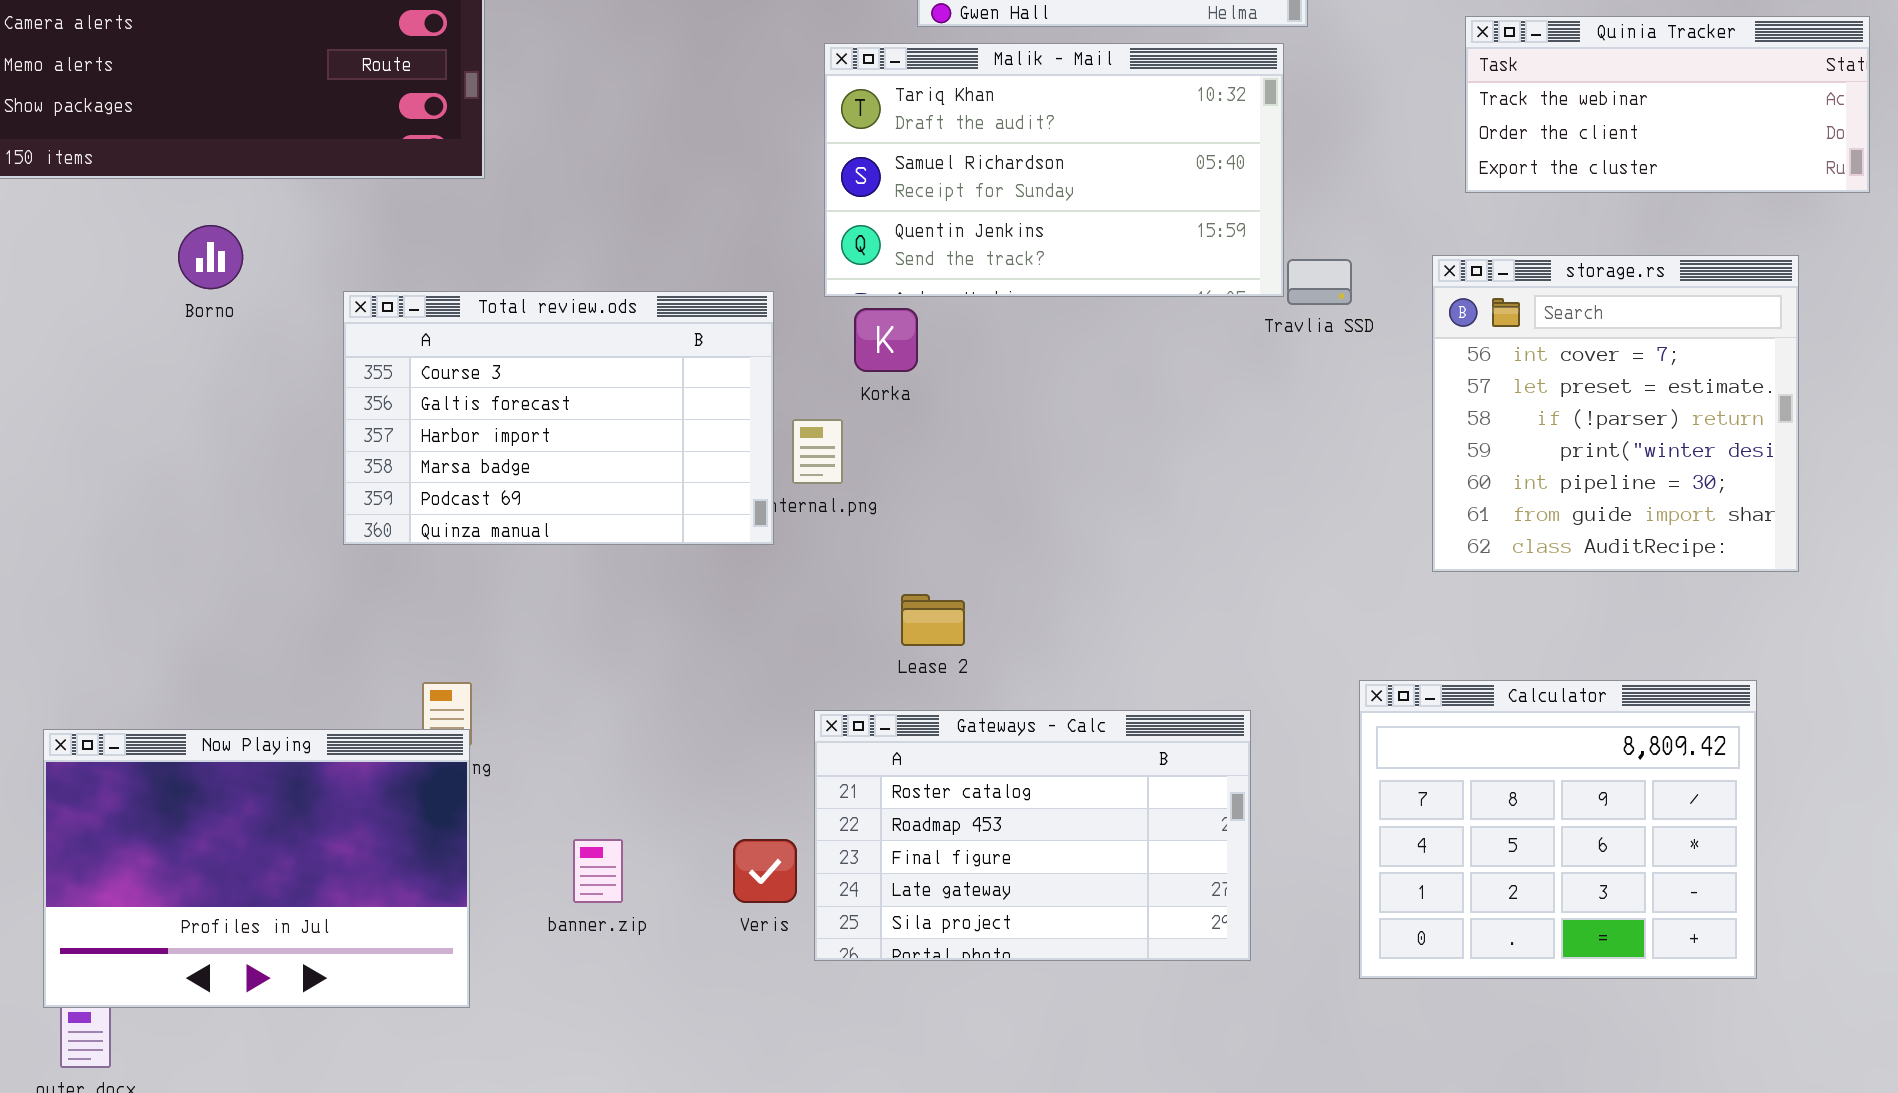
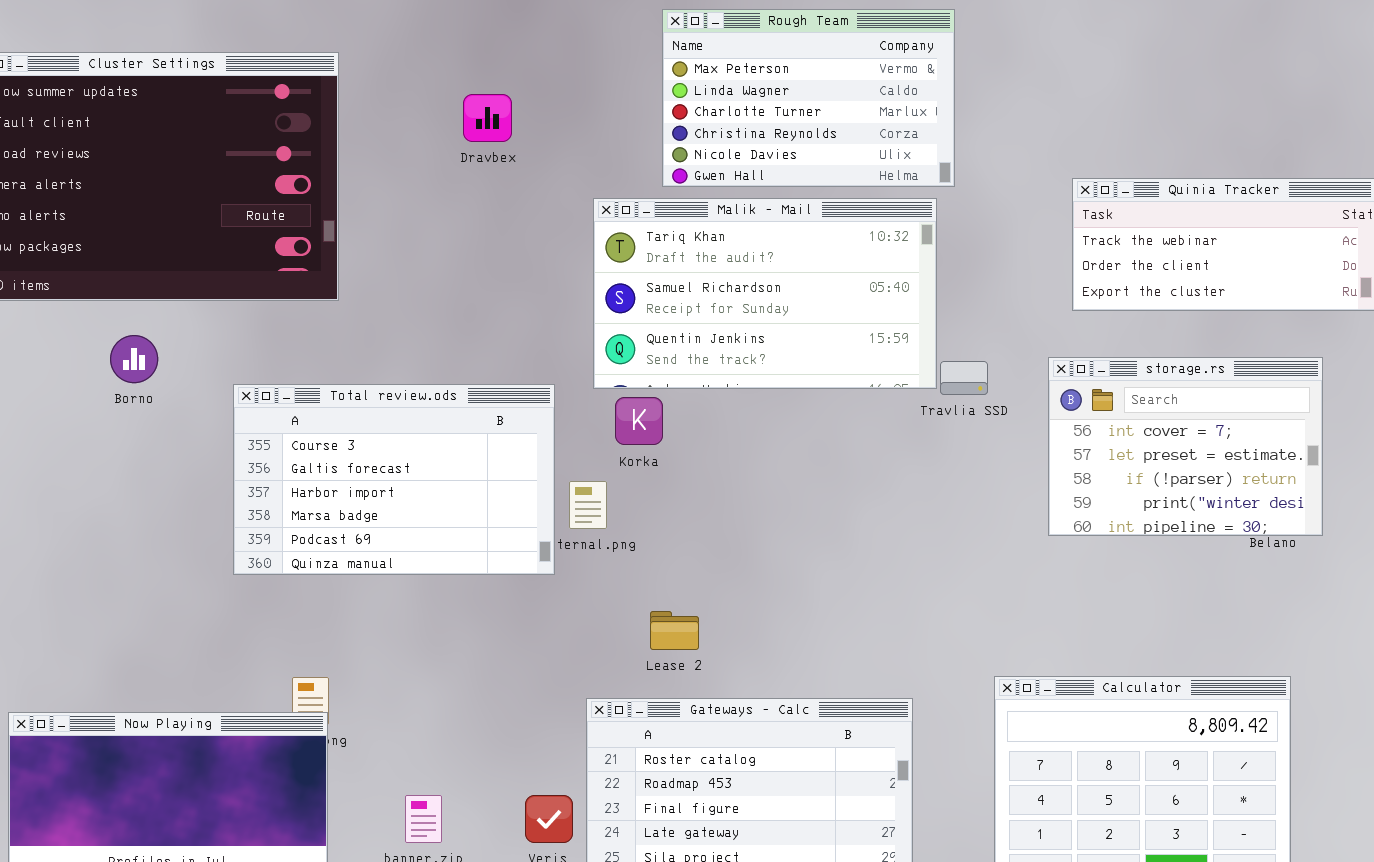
storage.rs: [1432,255,1799,572] -> [1048,357,1323,536], resized

